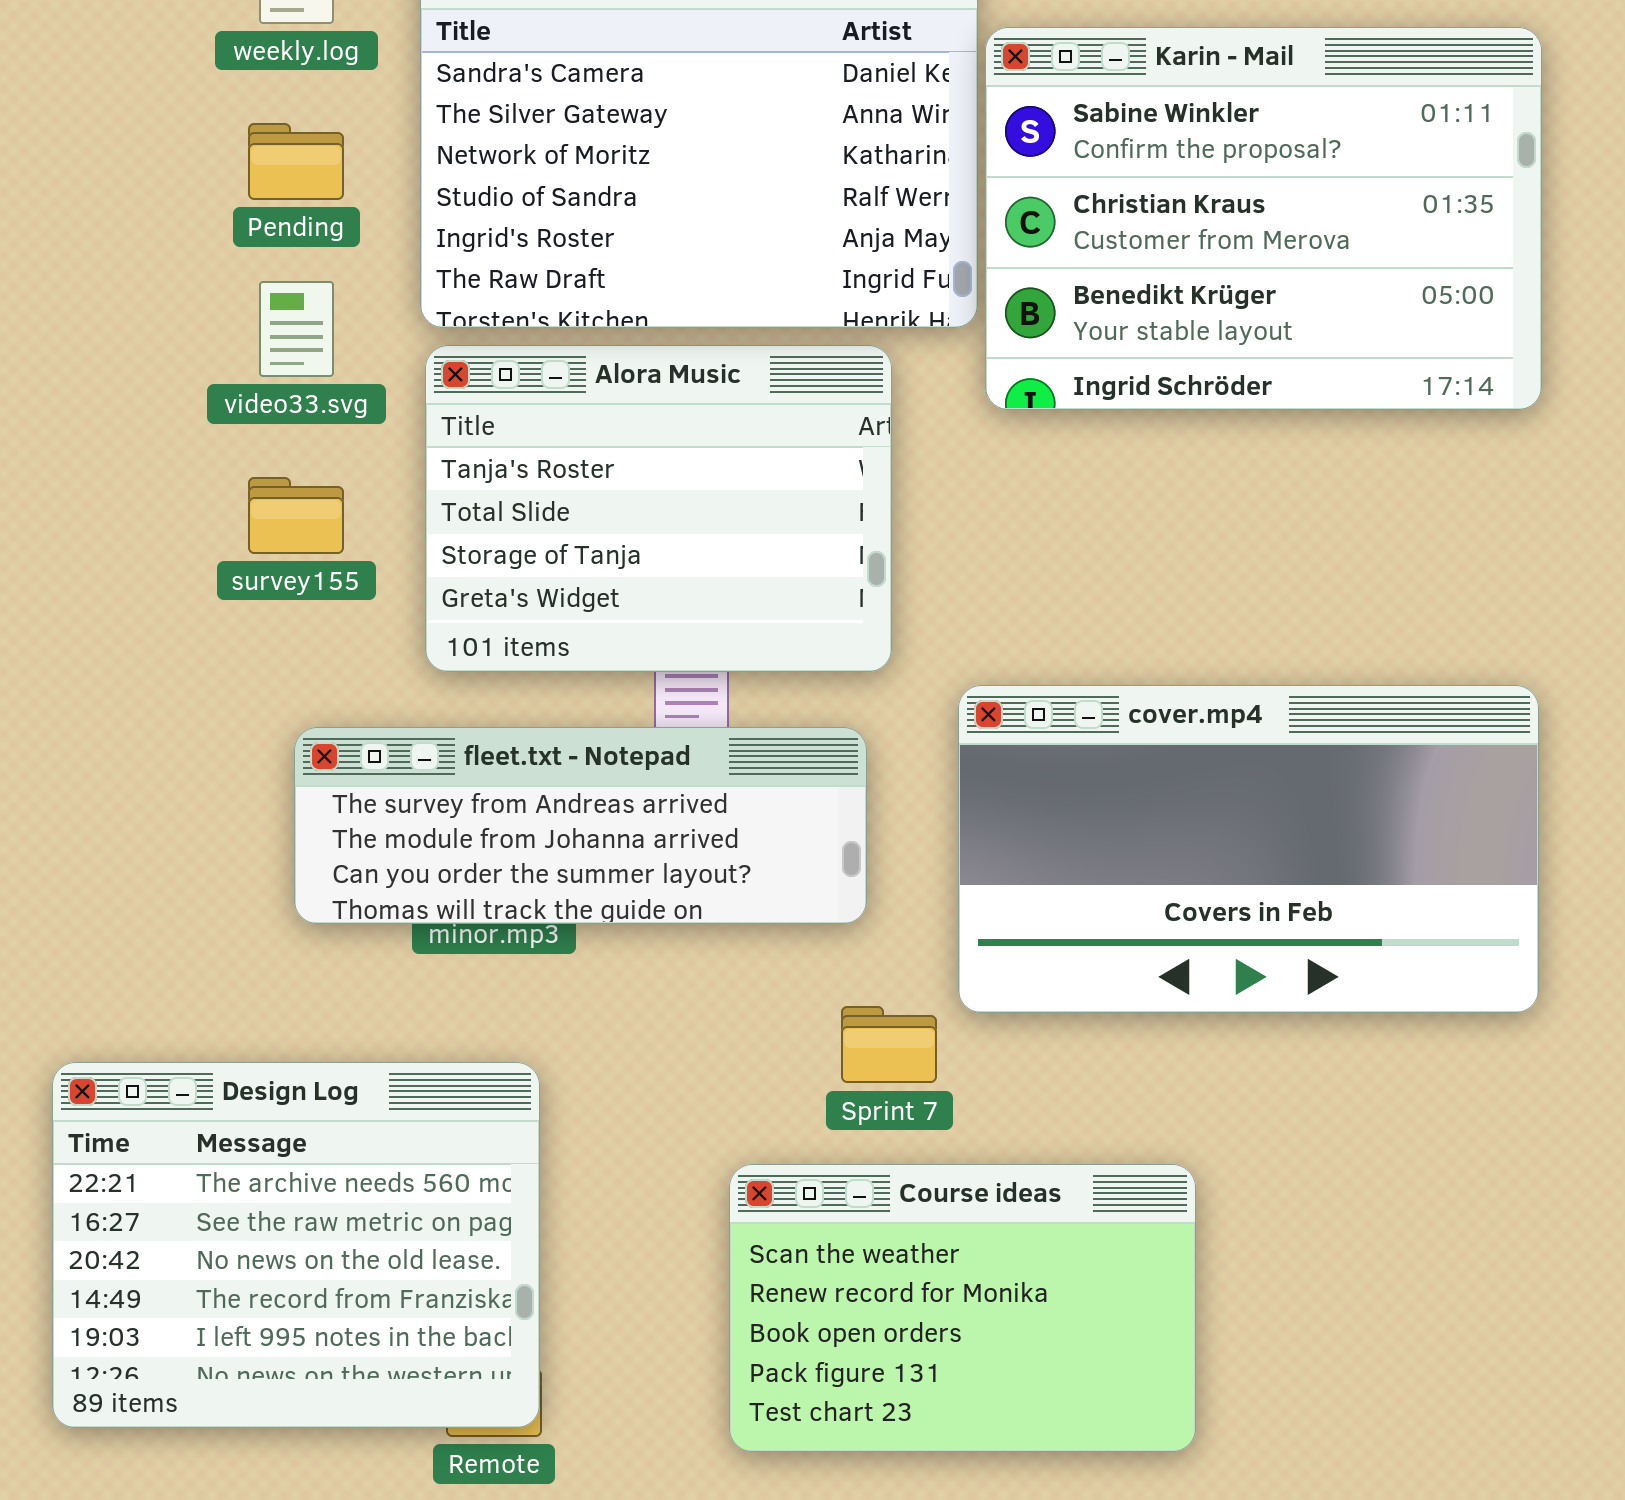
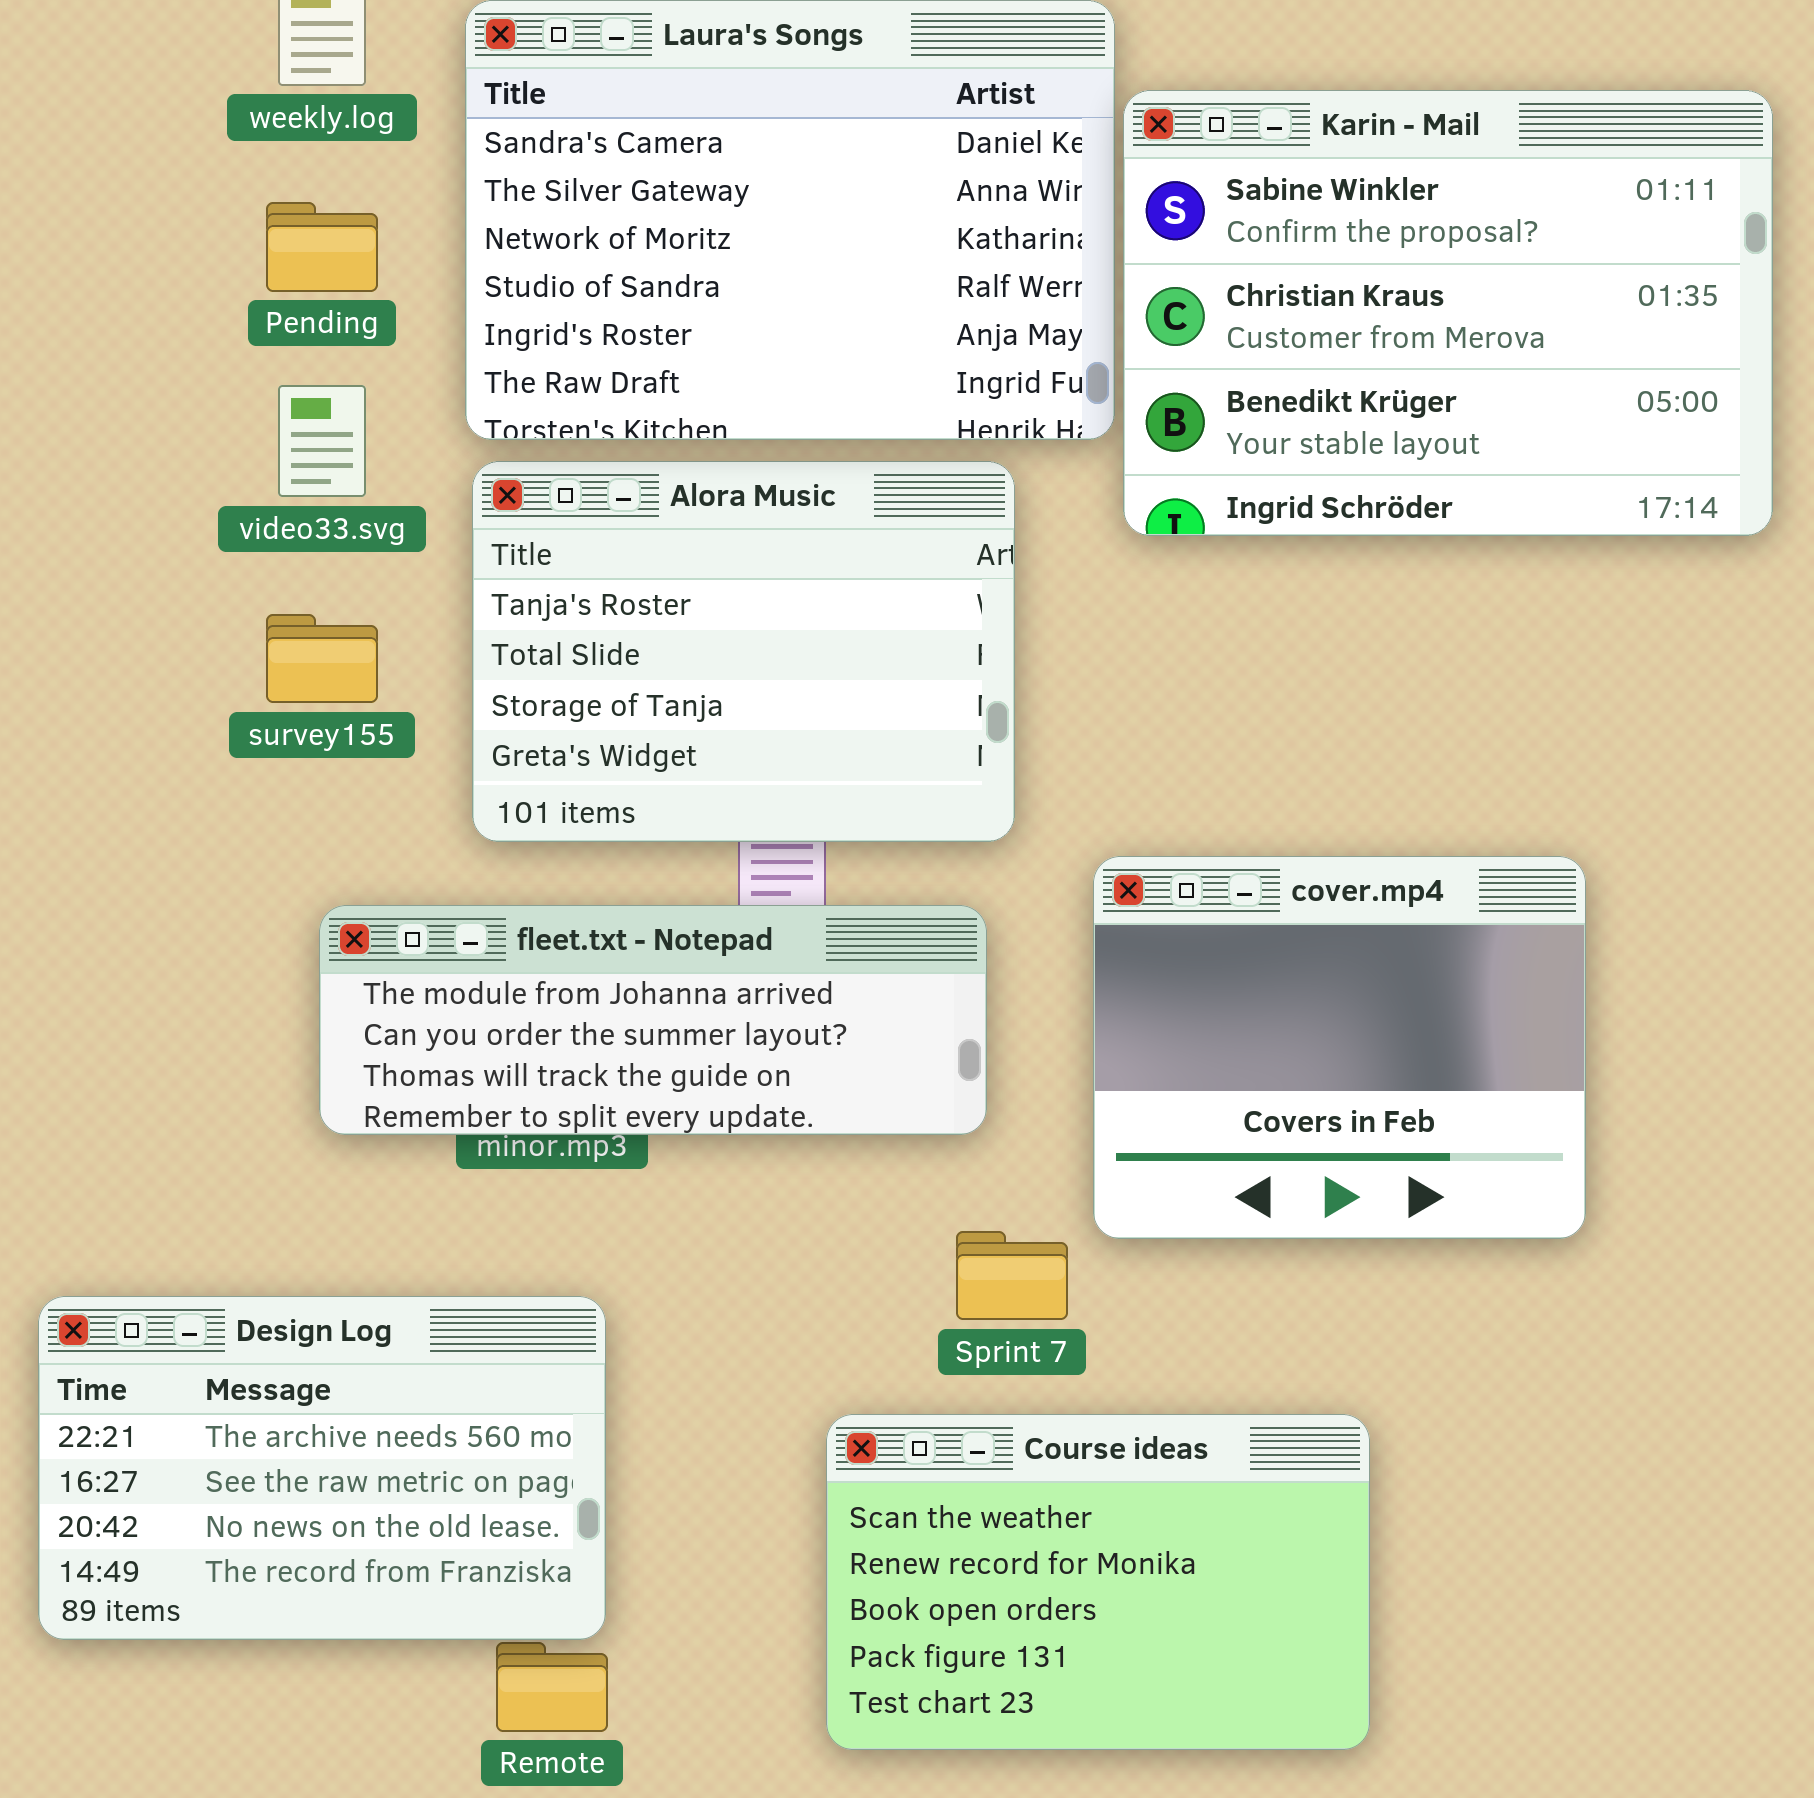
cover.mp4: [958,685,1539,1013] -> [1093,856,1586,1239], resized
fleet.txt - Notepad: [294,727,867,924] -> [319,905,987,1135], scrolled down 1 row
Design Log: [52,1062,540,1428] -> [38,1296,606,1640], resized

